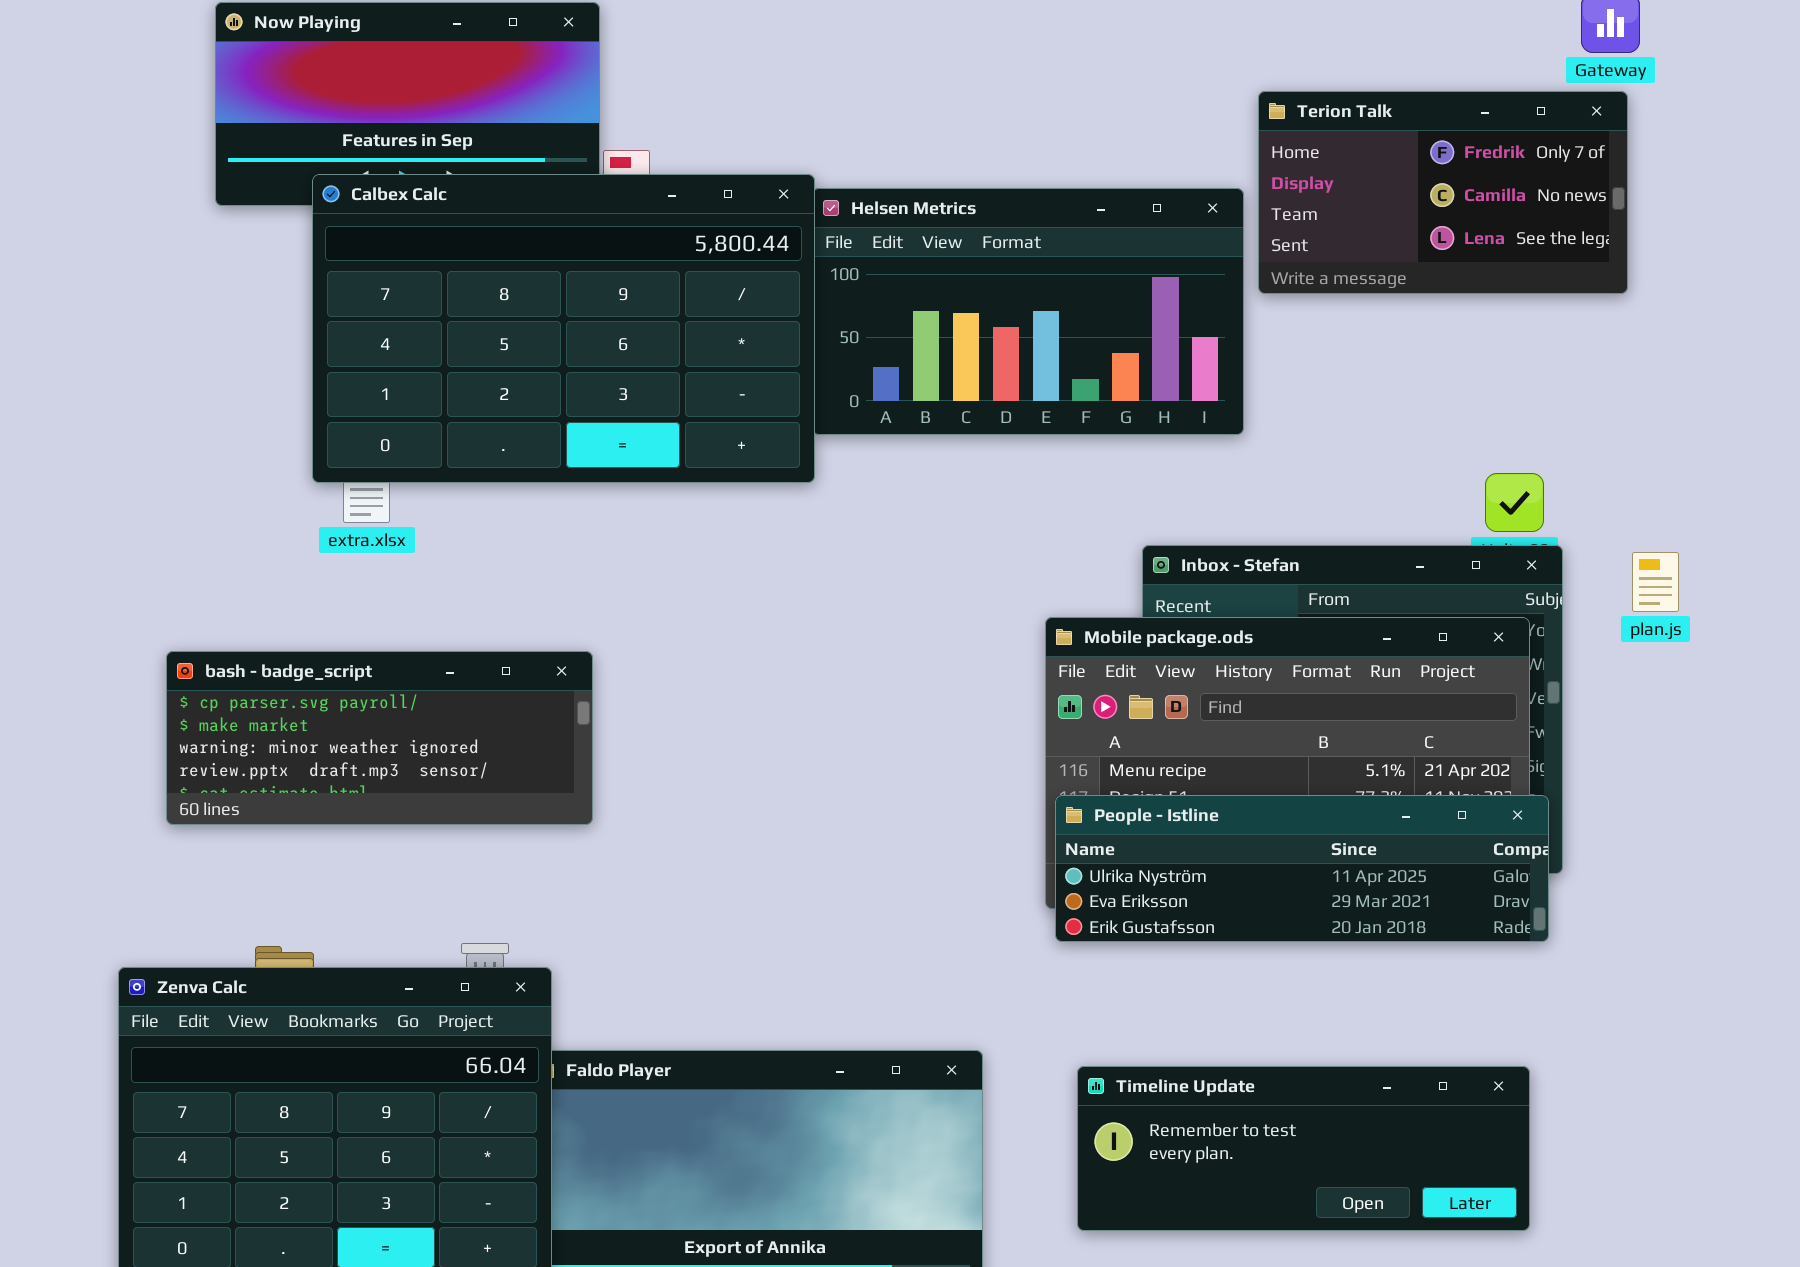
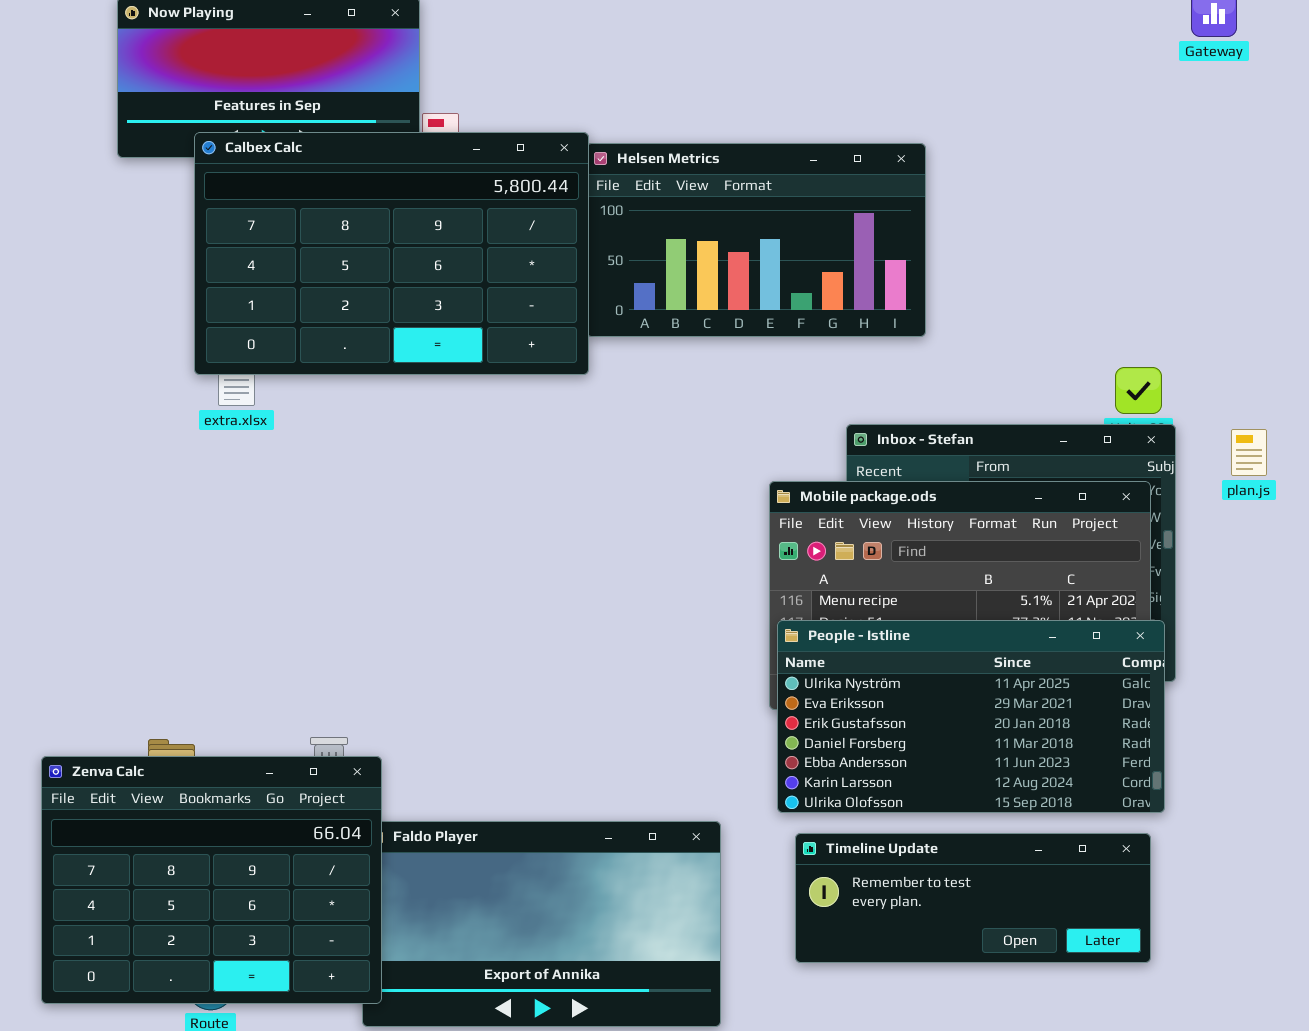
Terion Talk: [1258,91,1628,294] -> none, closed
bash - badge_script: [166,651,593,825] -> none, closed
People - Istline: [1055,795,1549,942] -> [777,620,1165,813], resized

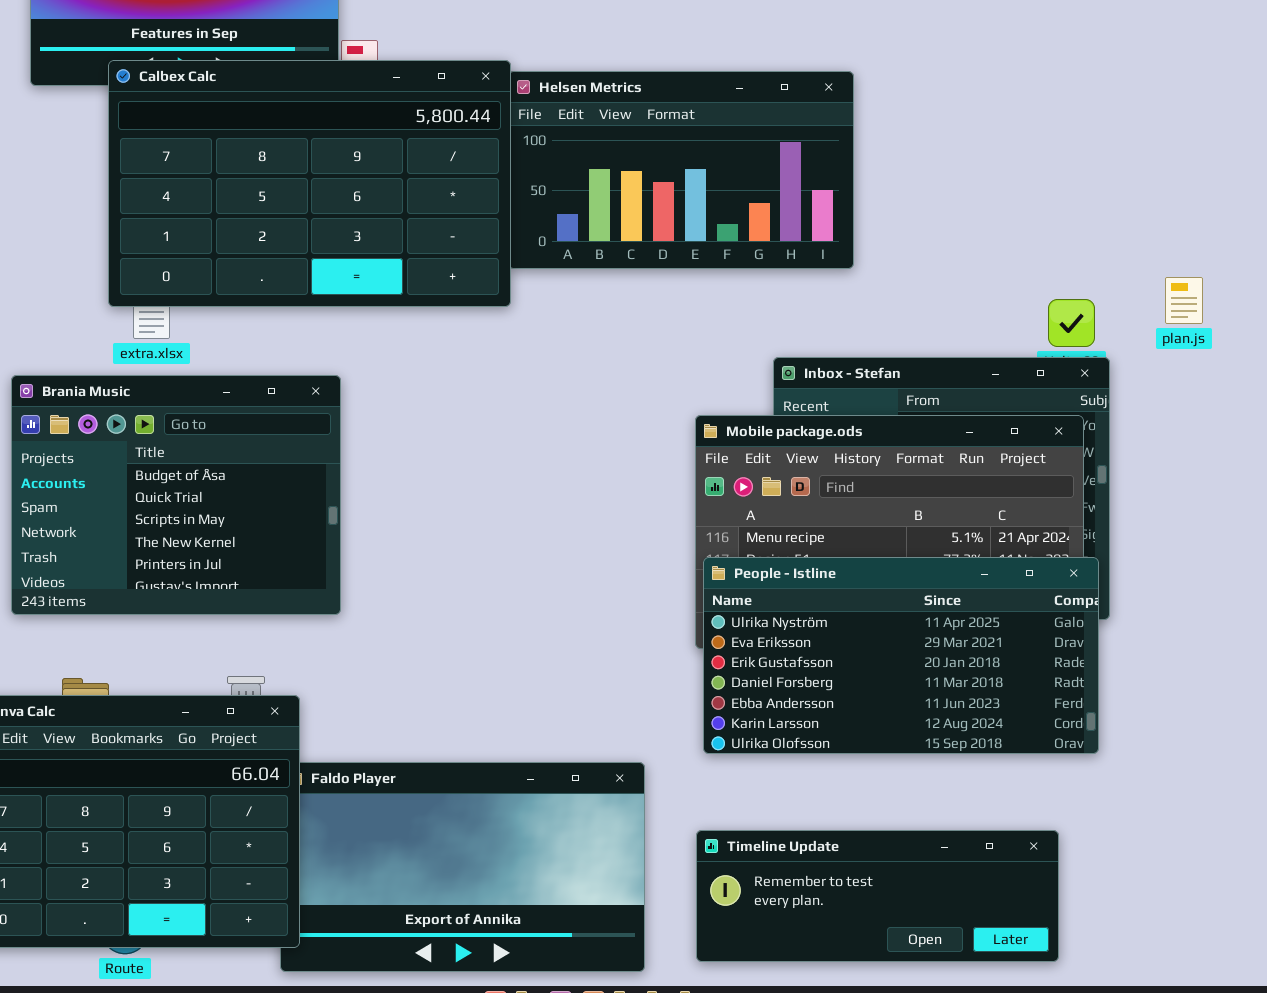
plan.js: [1231,429,1267,476] -> [1165,277,1203,324], moved
Brania Music: none -> [11,375,341,615], opened
Timeline Update: [795,833,1151,963] -> [696,830,1059,962], moved

